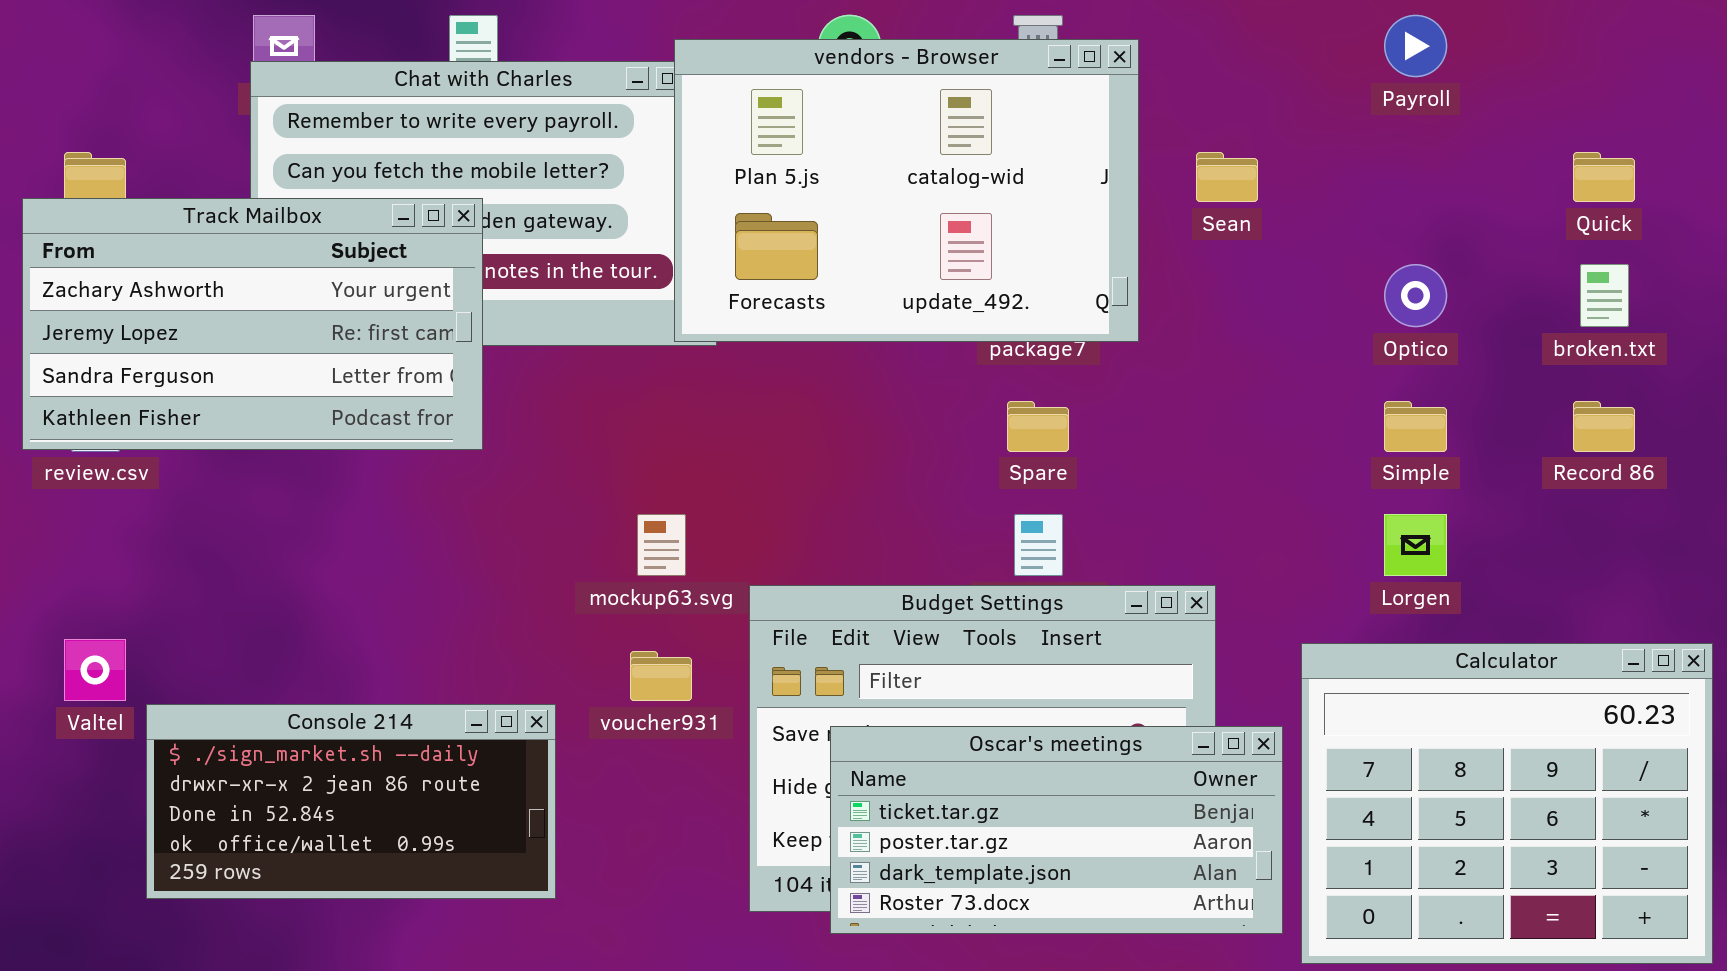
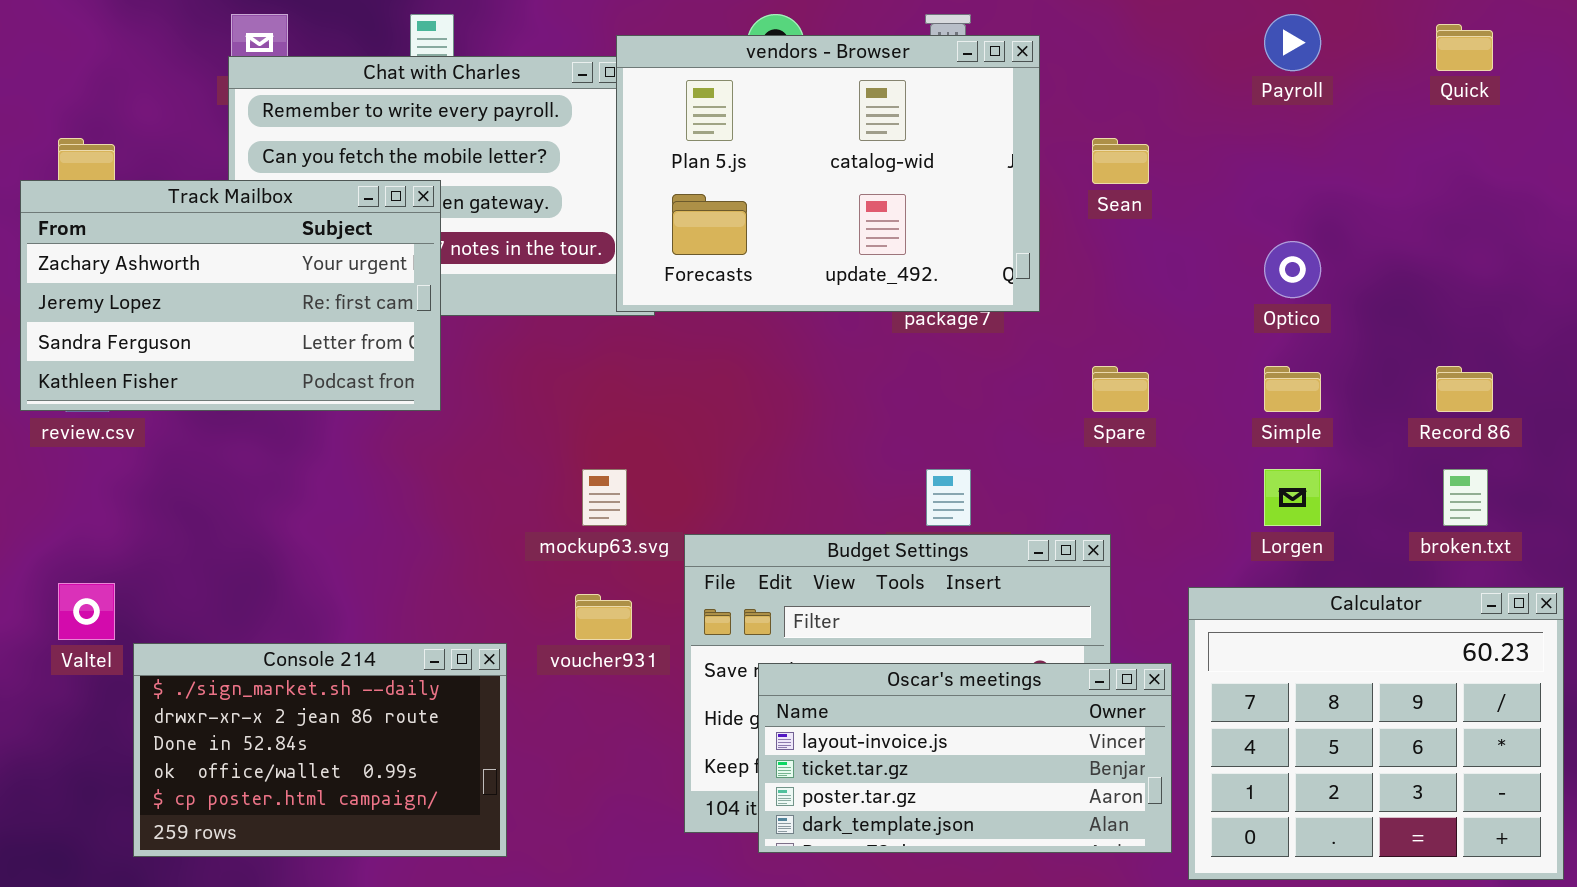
Quick: [1573,152,1635,202] -> [1436,24,1493,71], moved
broken.txt: [1580,264,1629,327] -> [1443,469,1488,526], moved
Spare: [1007,401,1069,452] -> [1092,366,1149,412], moved
Console 214: [146,704,556,899] -> [133,643,507,857], resized
Oscar's meetings: [830,726,1283,934] -> [758,663,1172,853], scrolled up 1 row

